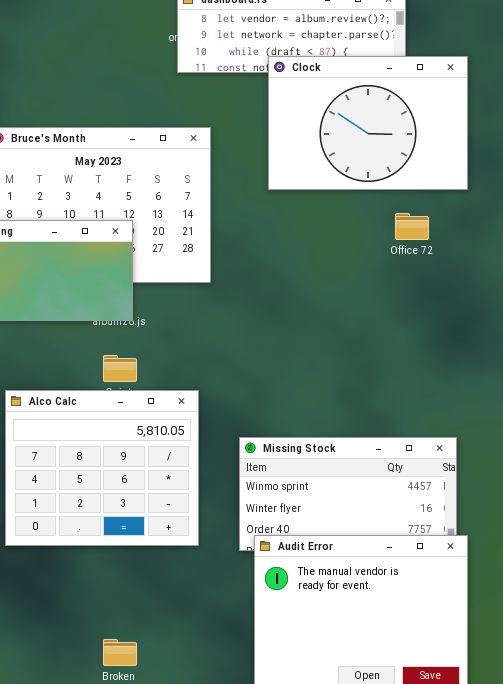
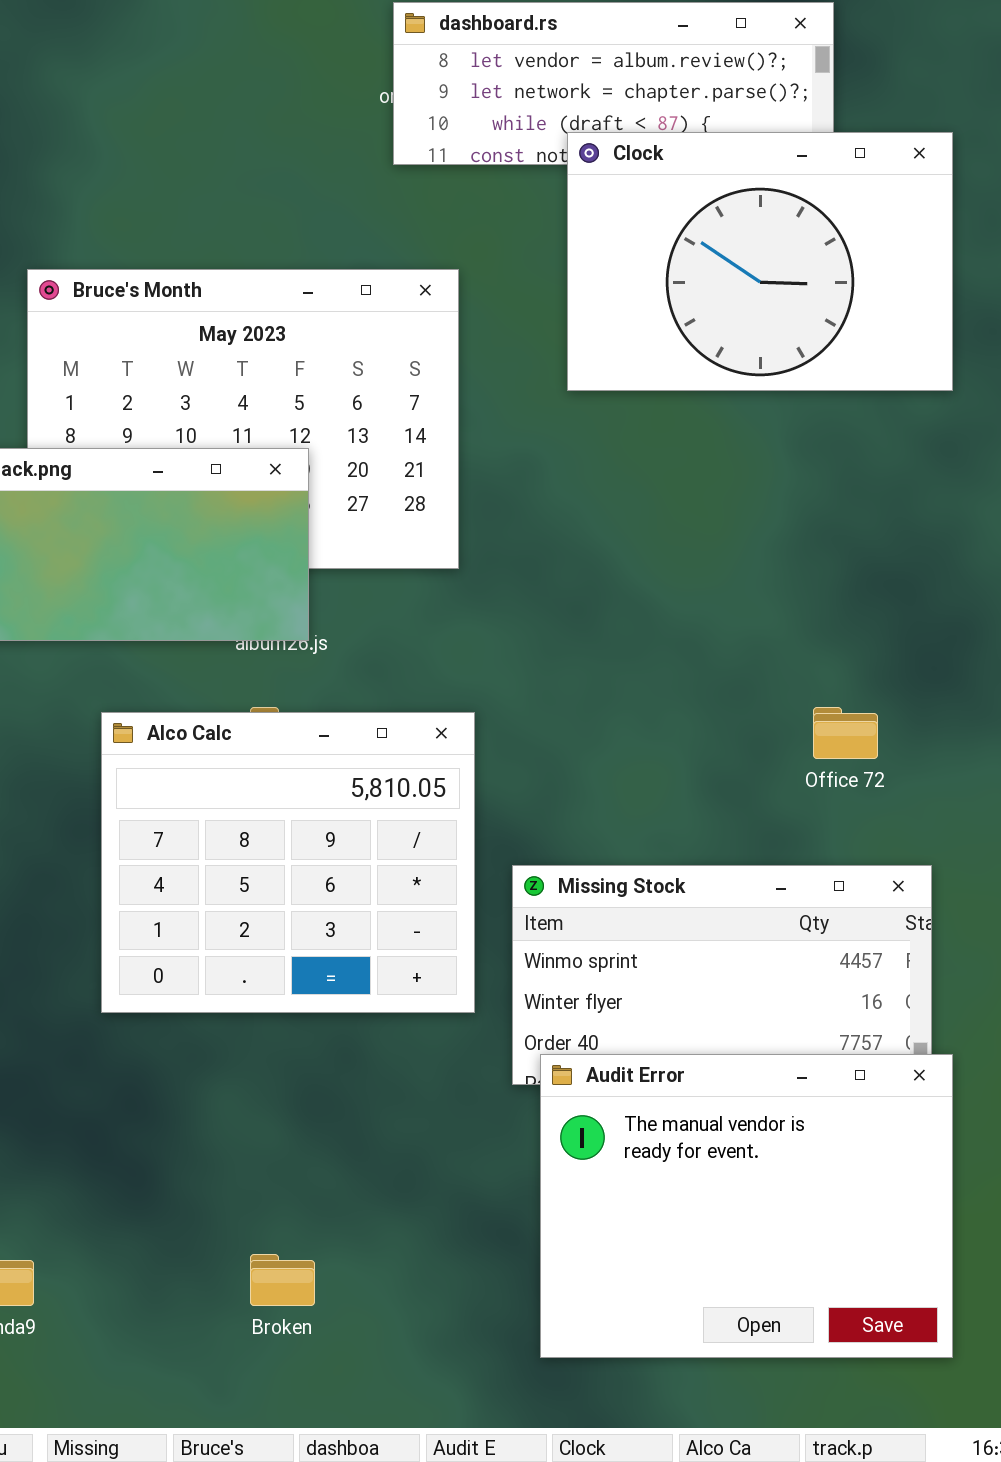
Office 72: [395,213,429,240] -> [813,707,878,759], moved
Alco Calc: [5,390,199,546] -> [101,712,475,1013], moved

